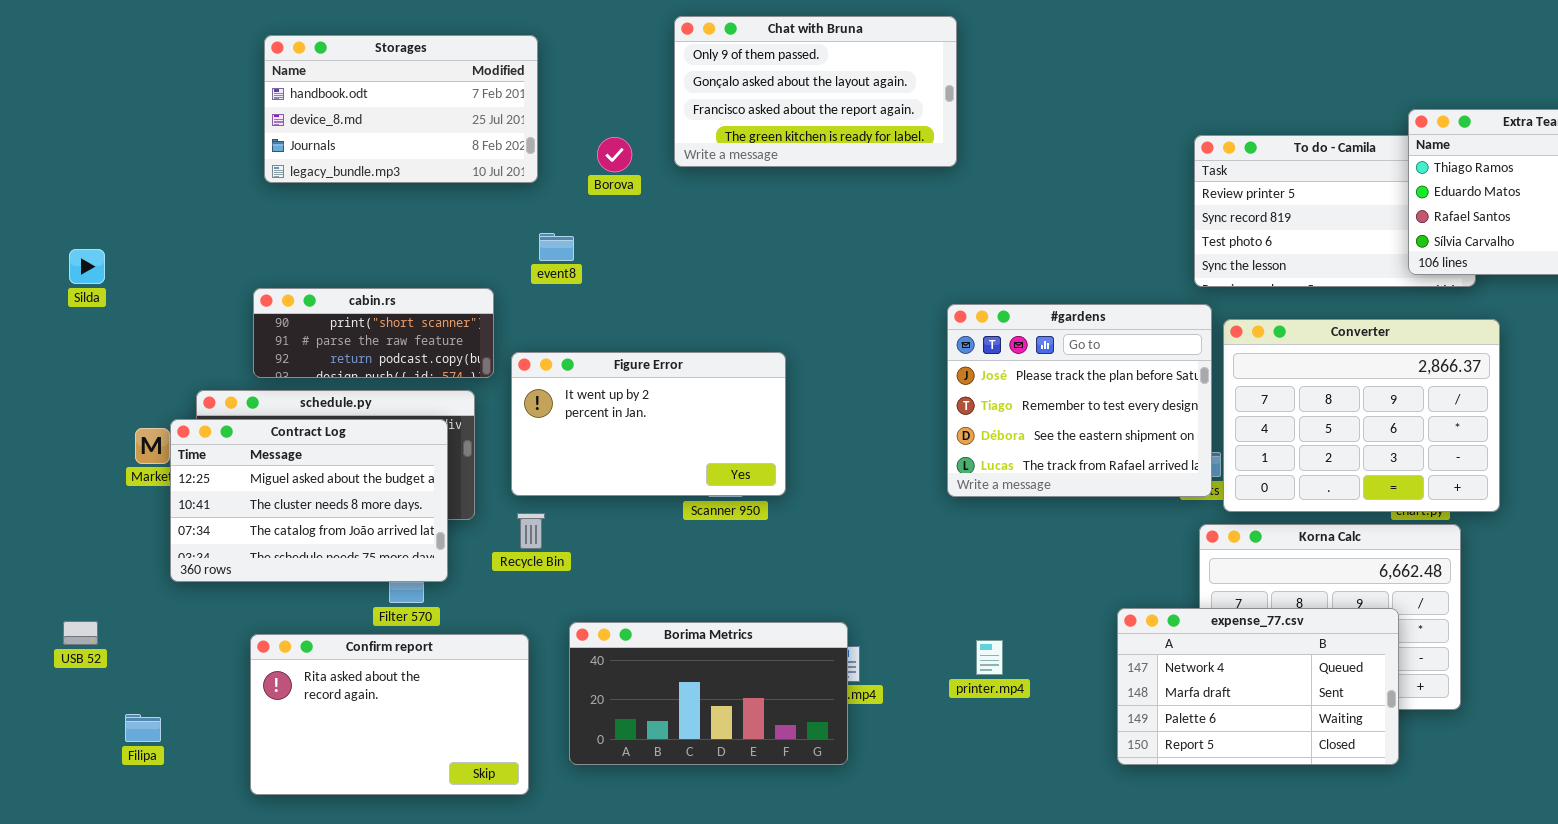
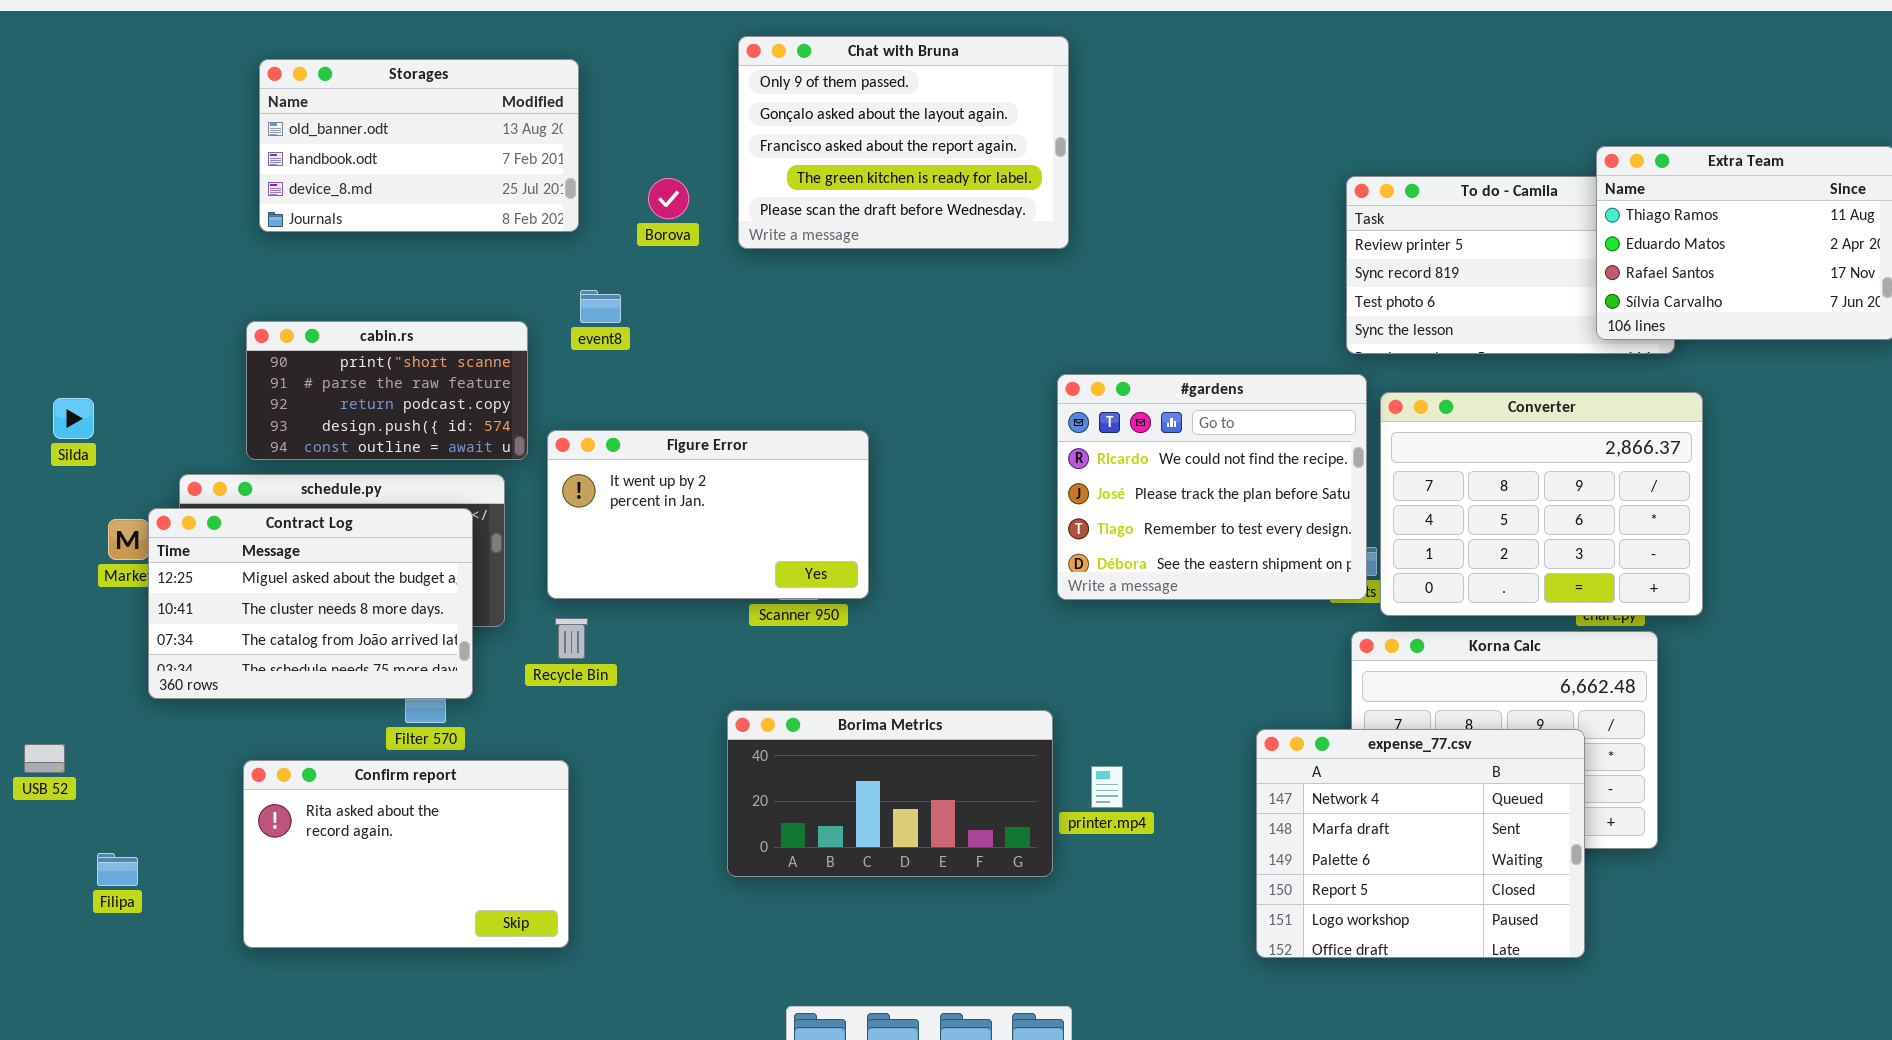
Chat with Bruna: [674,16,957,167] -> [738,36,1069,249], resized
Storages: [264,35,538,183] -> [259,59,579,232], scrolled up 1 row
Silda: [69,249,105,284] -> [53,398,94,439], moved
cabin.rs: [253,288,494,378] -> [246,321,528,460], resized
#gardens: [947,304,1212,497] -> [1057,374,1367,600], scrolled up 1 row
expense_77.csv: [1117,608,1399,765] -> [1256,729,1585,958], resized
Borima Metrics: [569,622,848,765] -> [727,710,1053,877], moved

